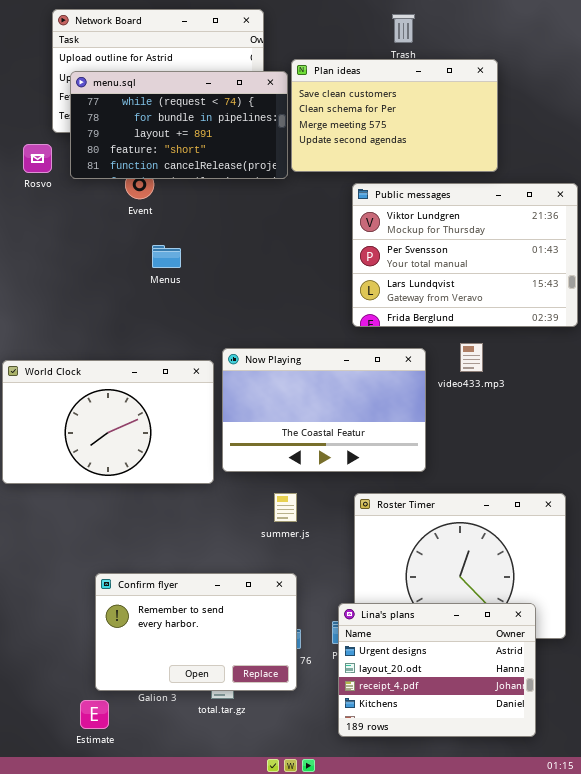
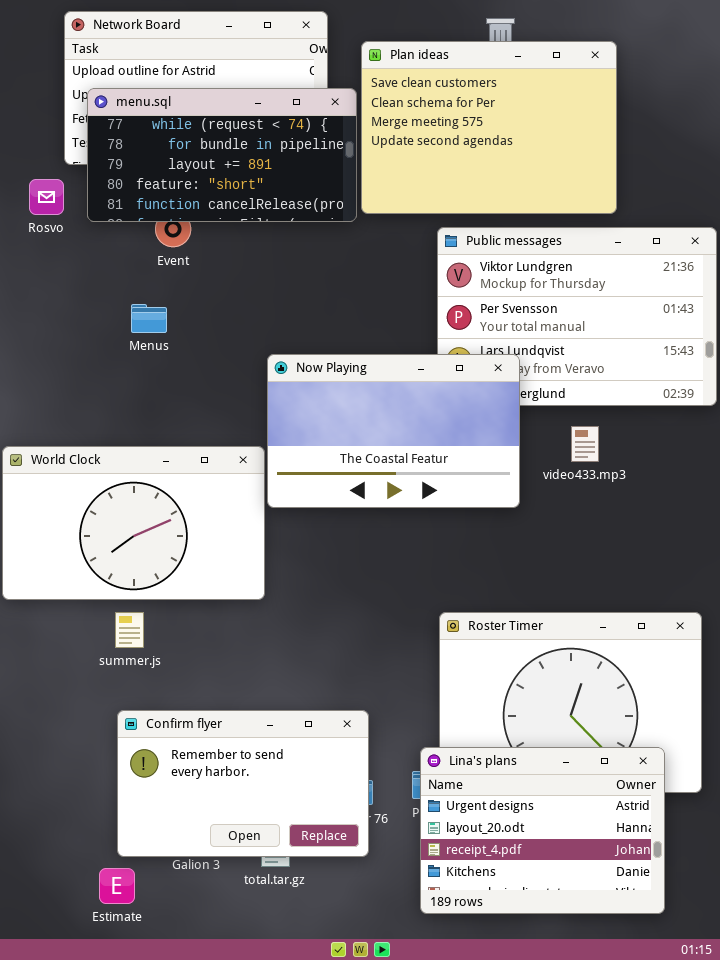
Plan ideas: [291,59,498,172] -> [361,41,617,214], resized
Menus: [152,245,181,268] -> [131,304,167,333], moved
Now Playing: [222,348,426,472] -> [267,354,520,508], moved
summer.js: [274,493,297,522] -> [115,612,144,648], moved

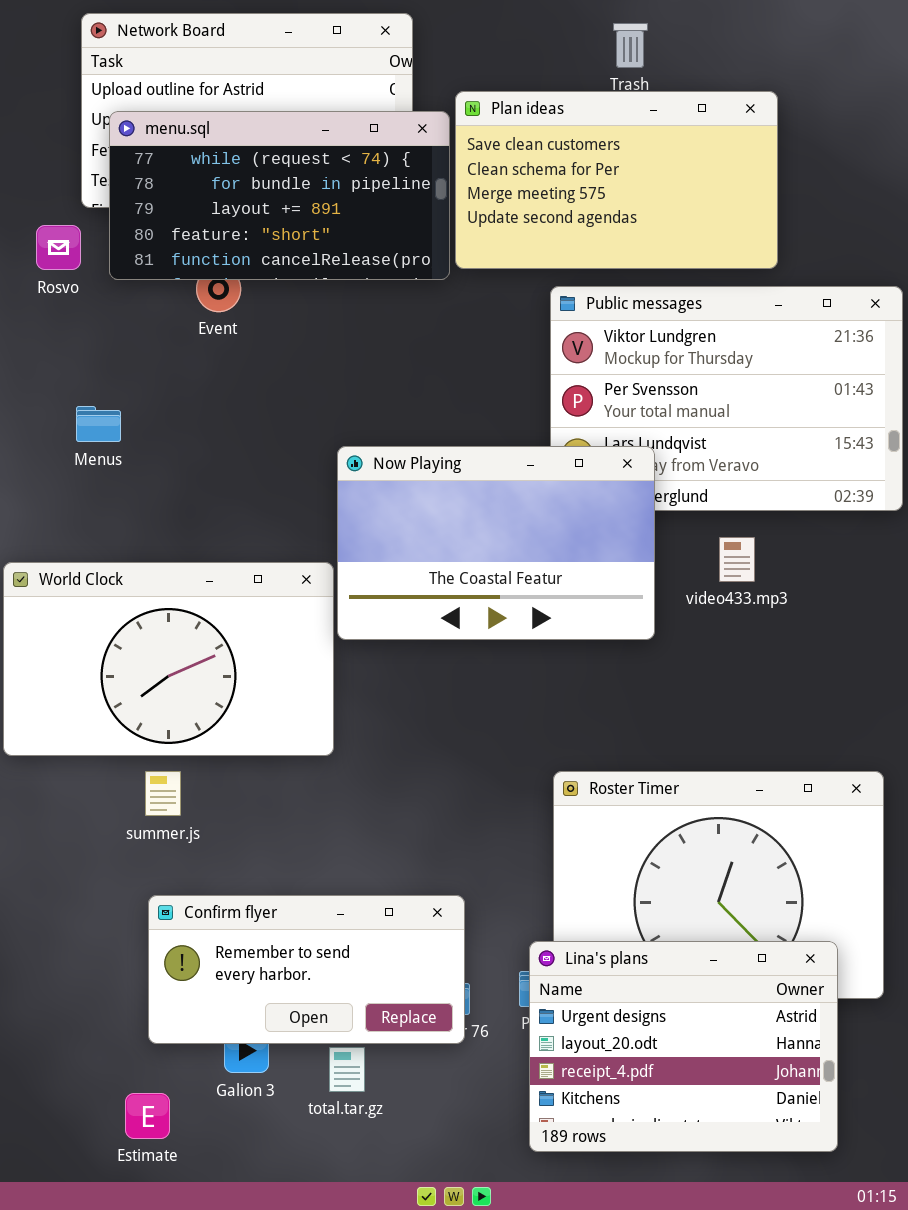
Plan ideas: [361,41,617,214] -> [455,91,778,269], resized
Menus: [131,304,167,333] -> [76,406,121,442], moved
Confirm flyer: [117,710,369,857] -> [148,895,465,1044], resized

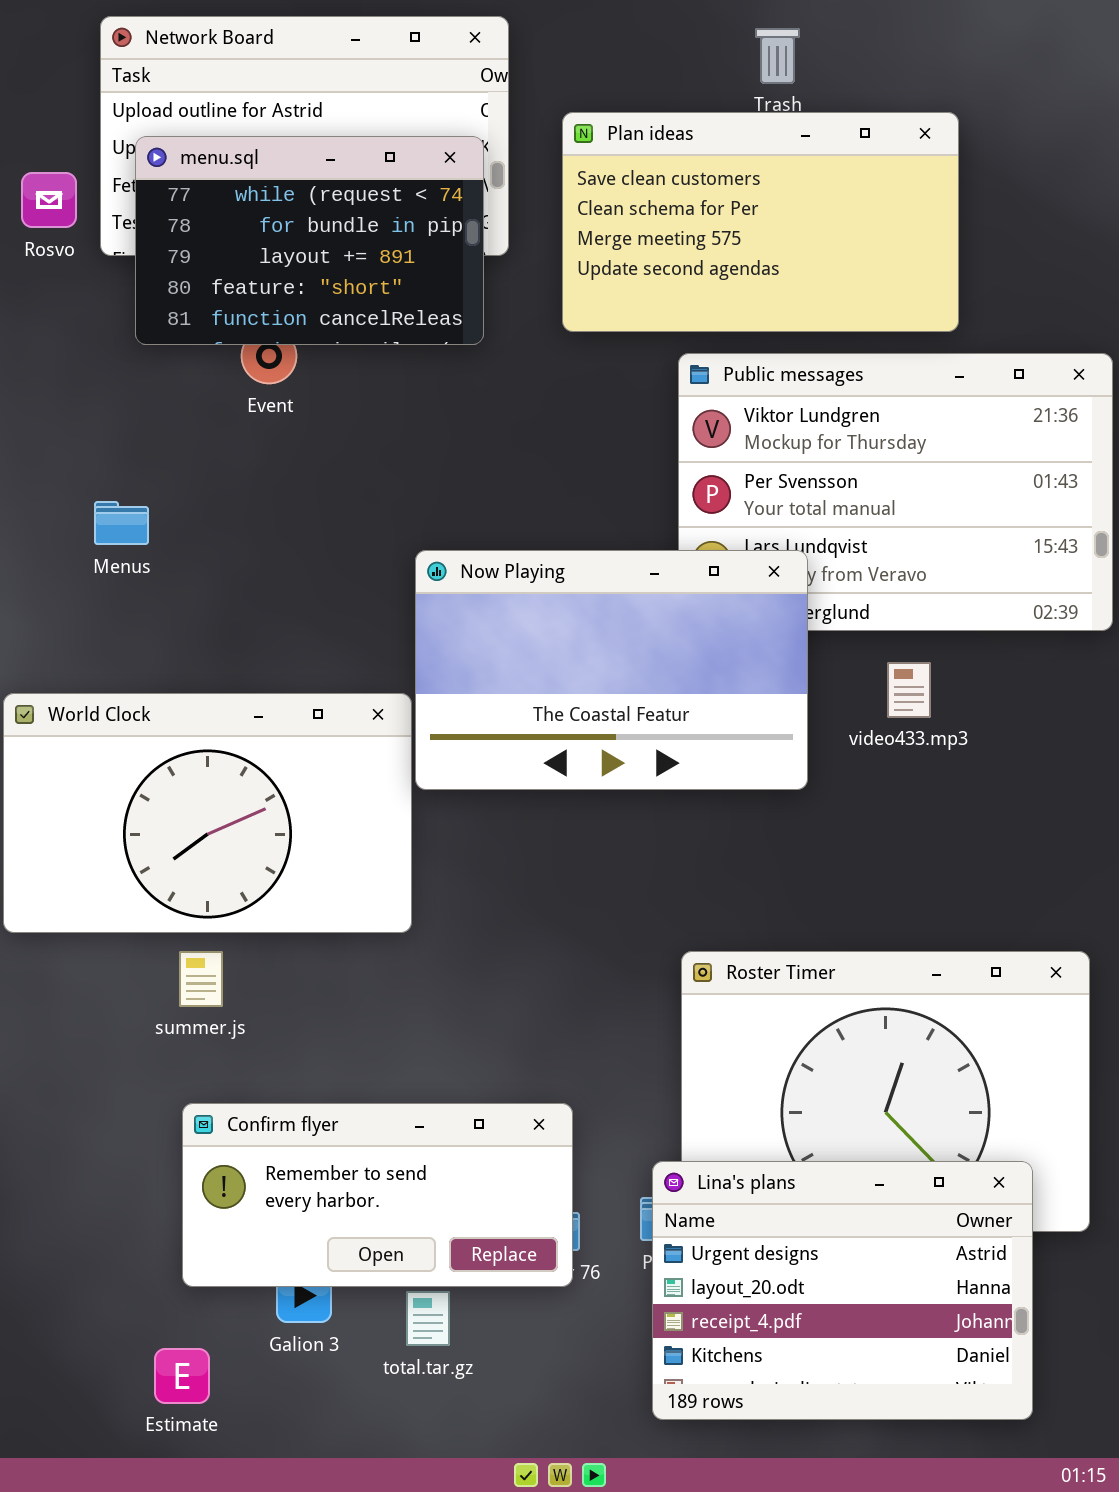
menu.sql: [109,111,450,280] -> [135,136,484,345], resized
Rosvo: [36,225,81,270] -> [21,172,77,228], moved

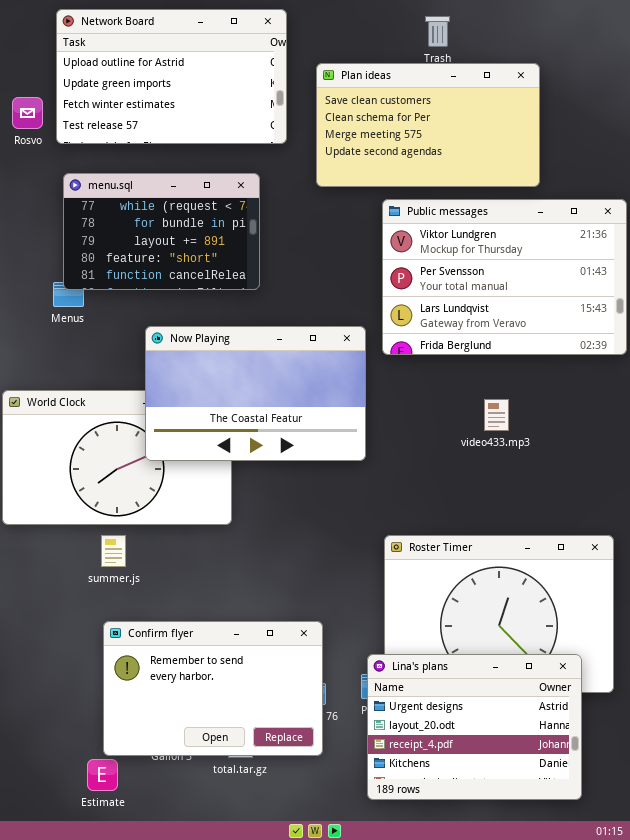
menu.sql: [135,136,484,345] -> [63,173,260,290], moved
Now Playing: [415,550,808,790] -> [145,326,366,461], moved
video433.mp3: [887,662,931,718] -> [484,399,509,431], moved
Confirm flyer: [182,1103,573,1287] -> [103,621,323,756], resized

